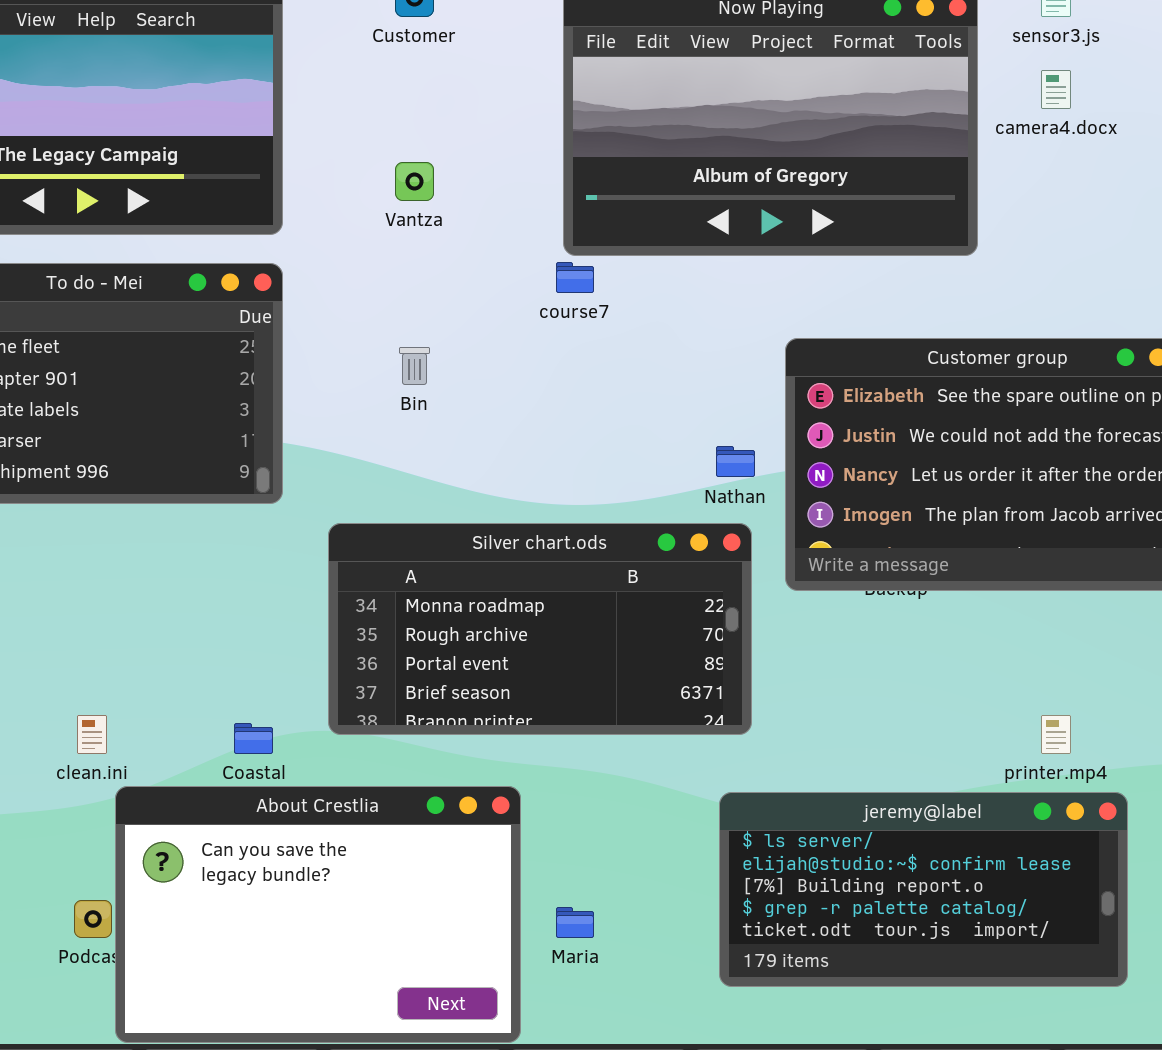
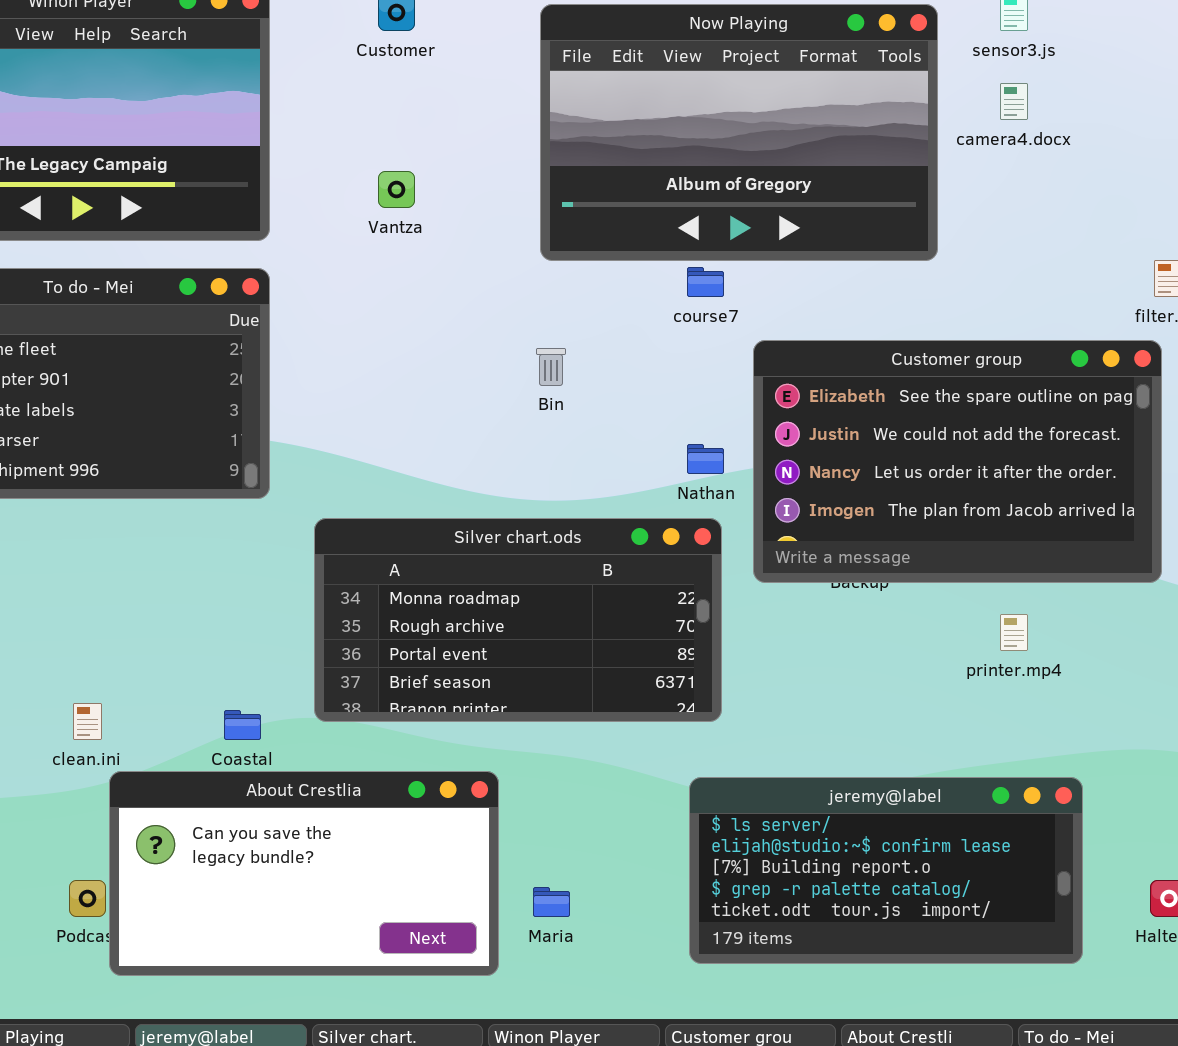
course7: [556,262,594,293] -> [687,267,724,297], moved
Bin: [399,347,430,385] -> [536,348,566,386], moved
printer.mp4: [1041,715,1071,754] -> [1000,614,1028,651], moved
About Crestlia: [115,786,521,1043] -> [109,771,499,976], resized

